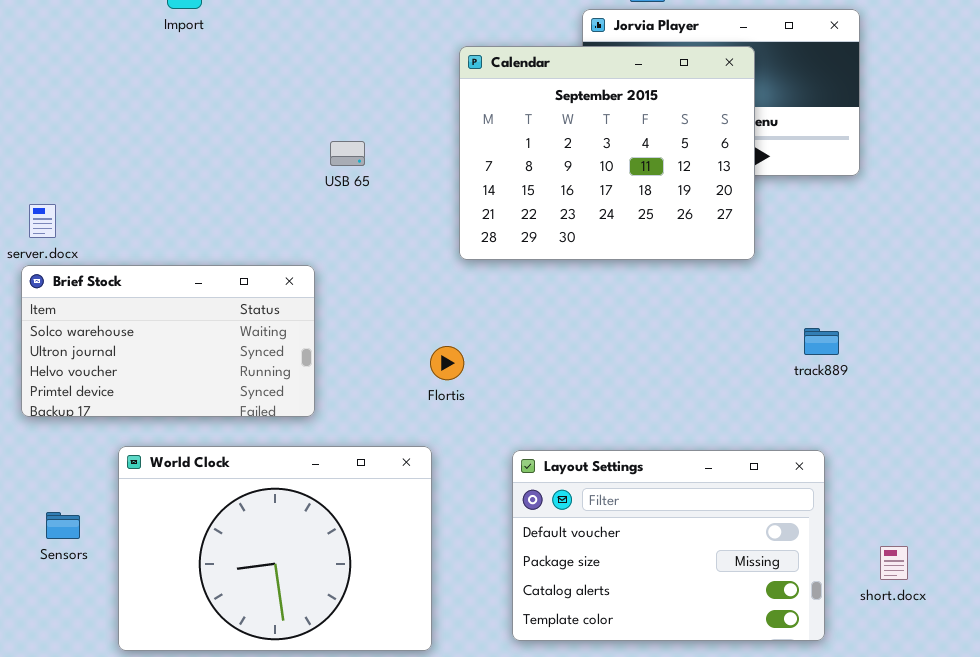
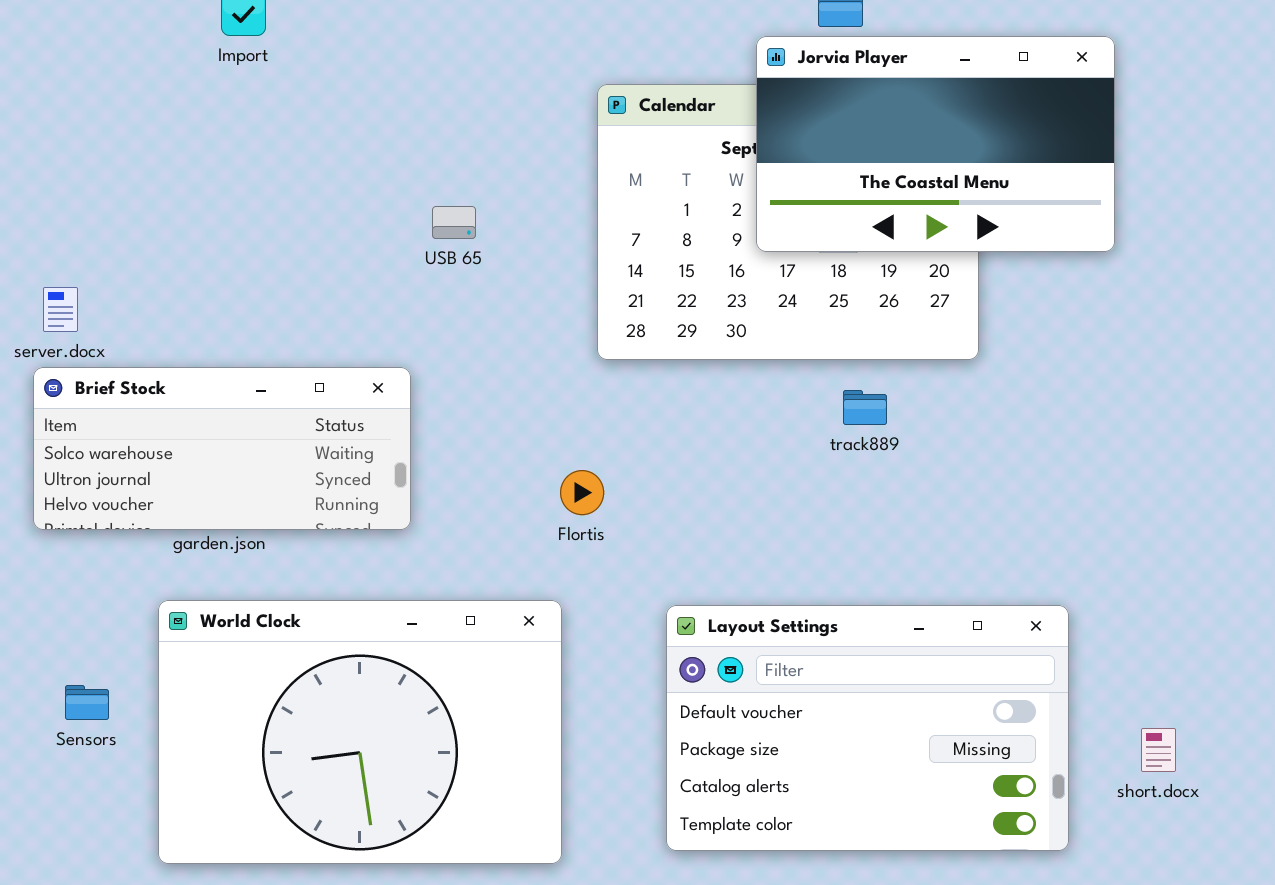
Jorvia Player: [582,9,860,176] -> [756,36,1115,252], raised
Brief Stock: [21,265,315,417] -> [33,367,411,530], resized
track889: [804,328,839,355] -> [843,390,887,425], moved

